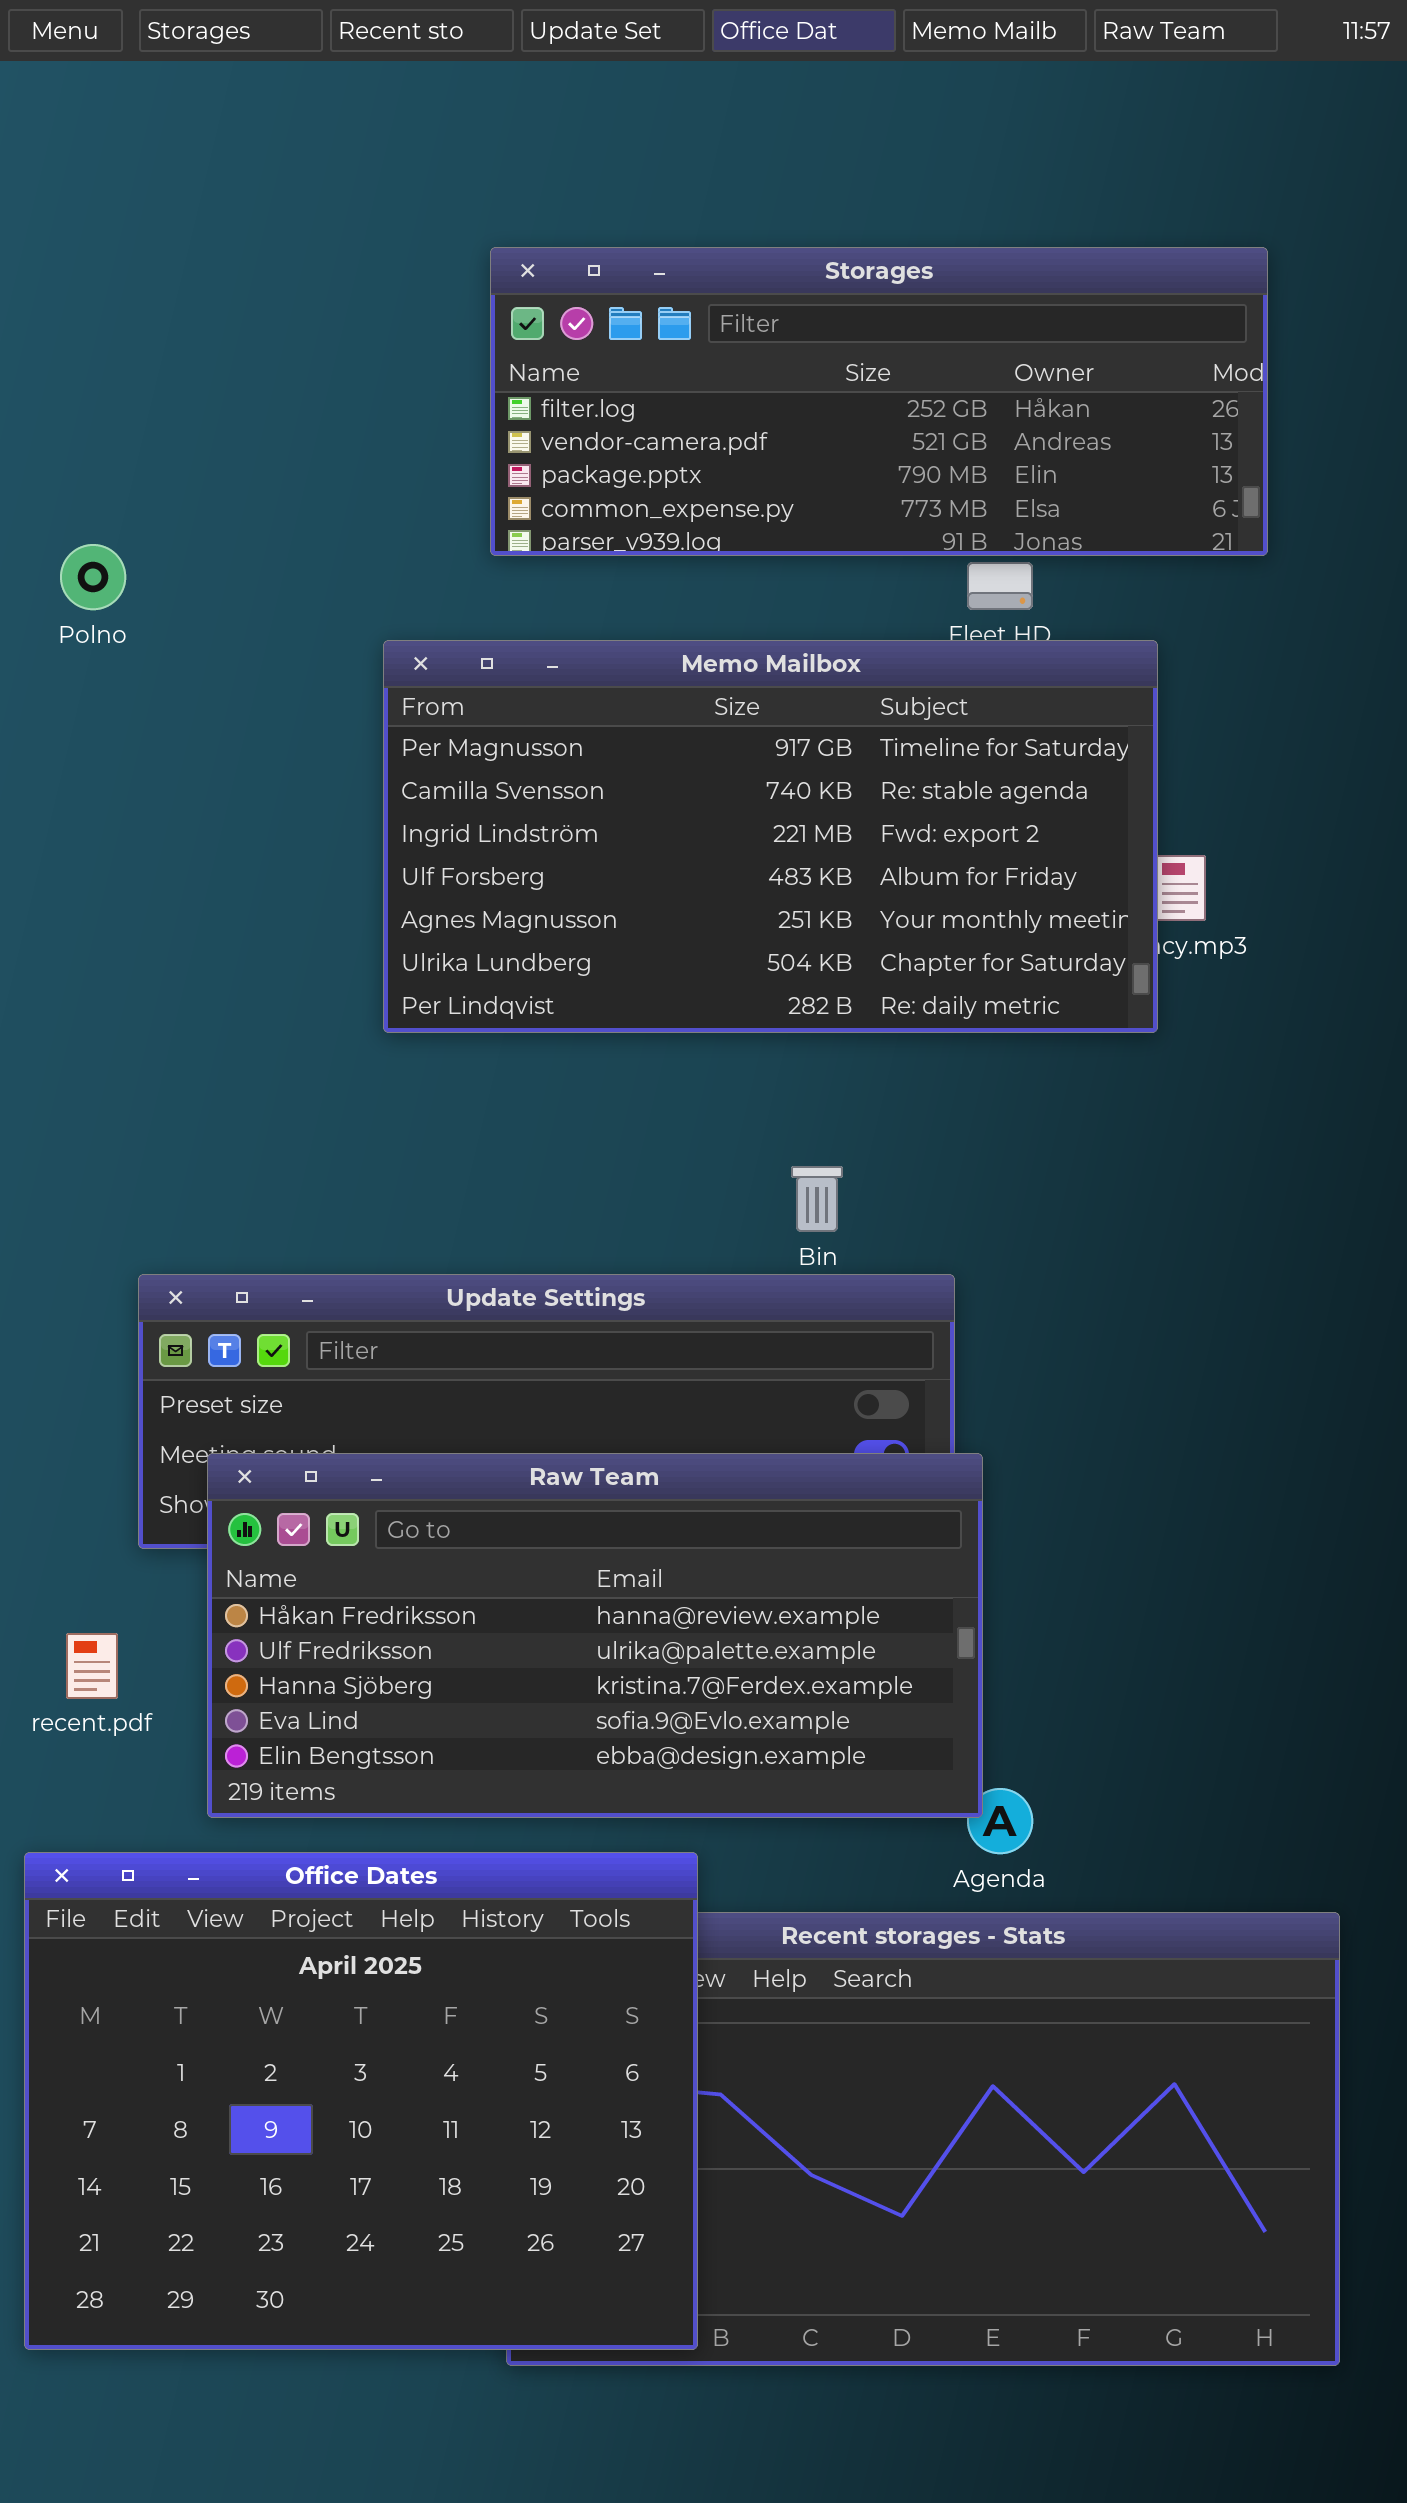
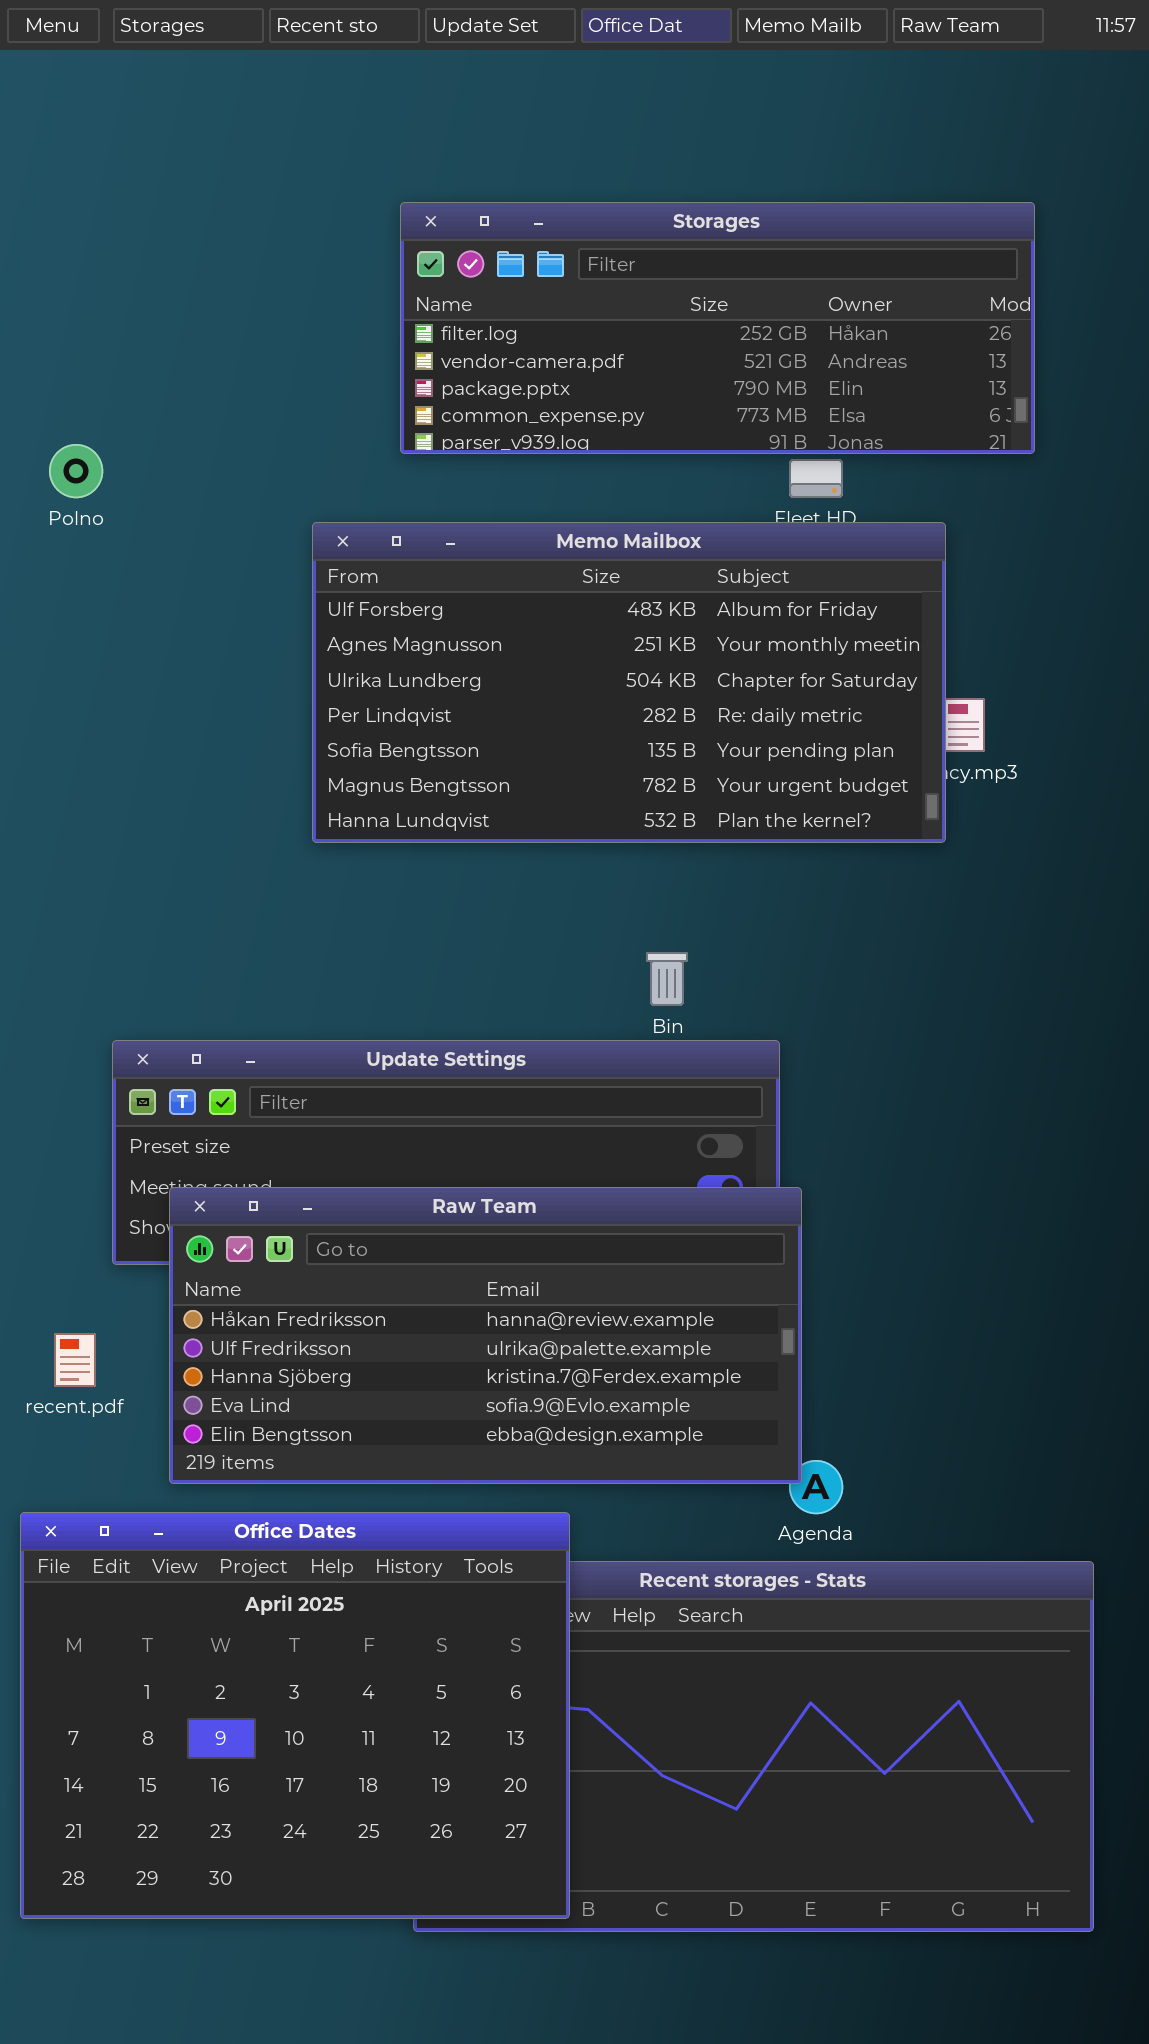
Memo Mailbox: [383,640,1158,1033] -> [312,522,946,843], scrolled down 3 rows

